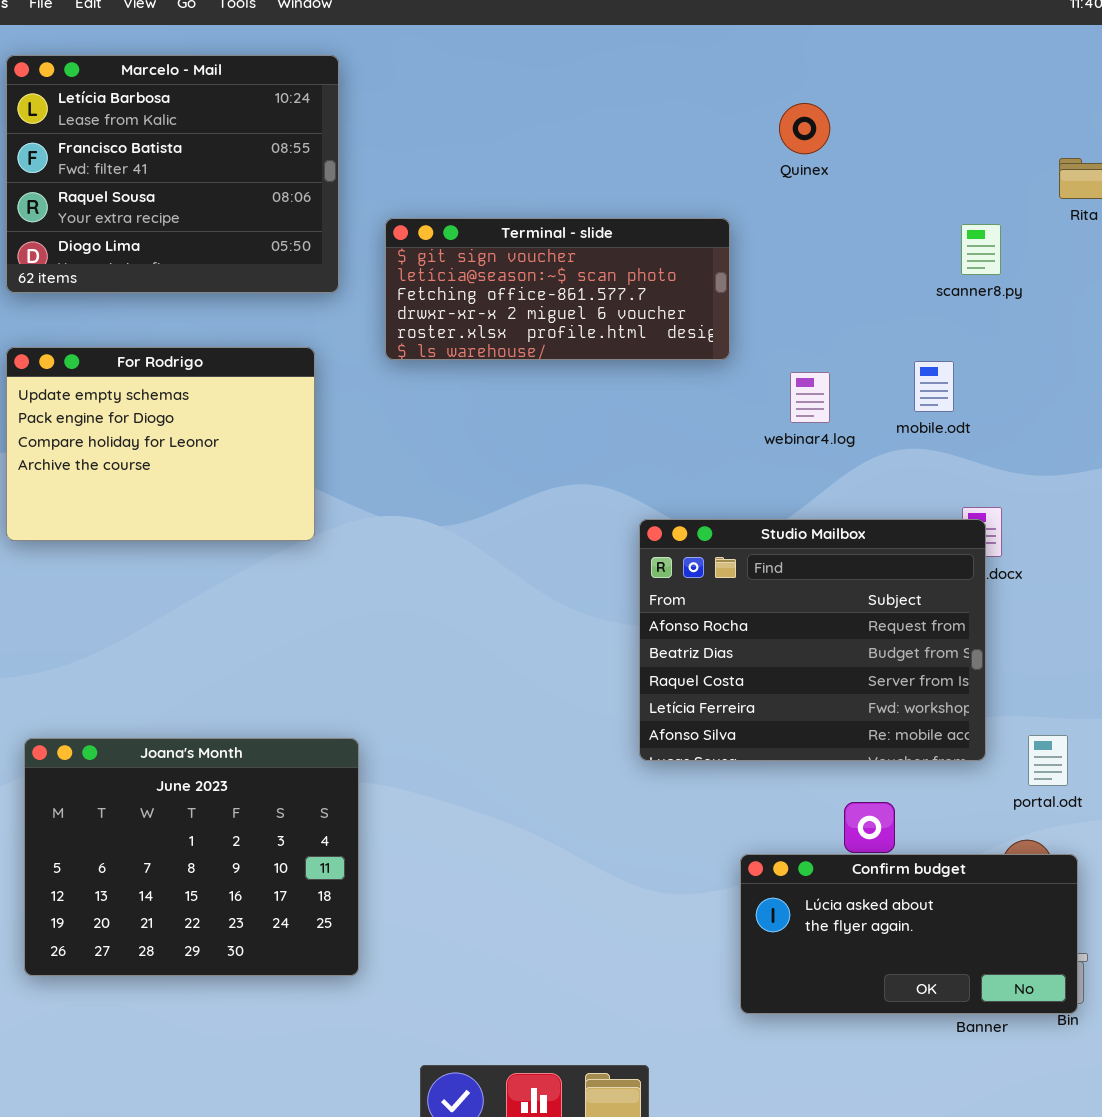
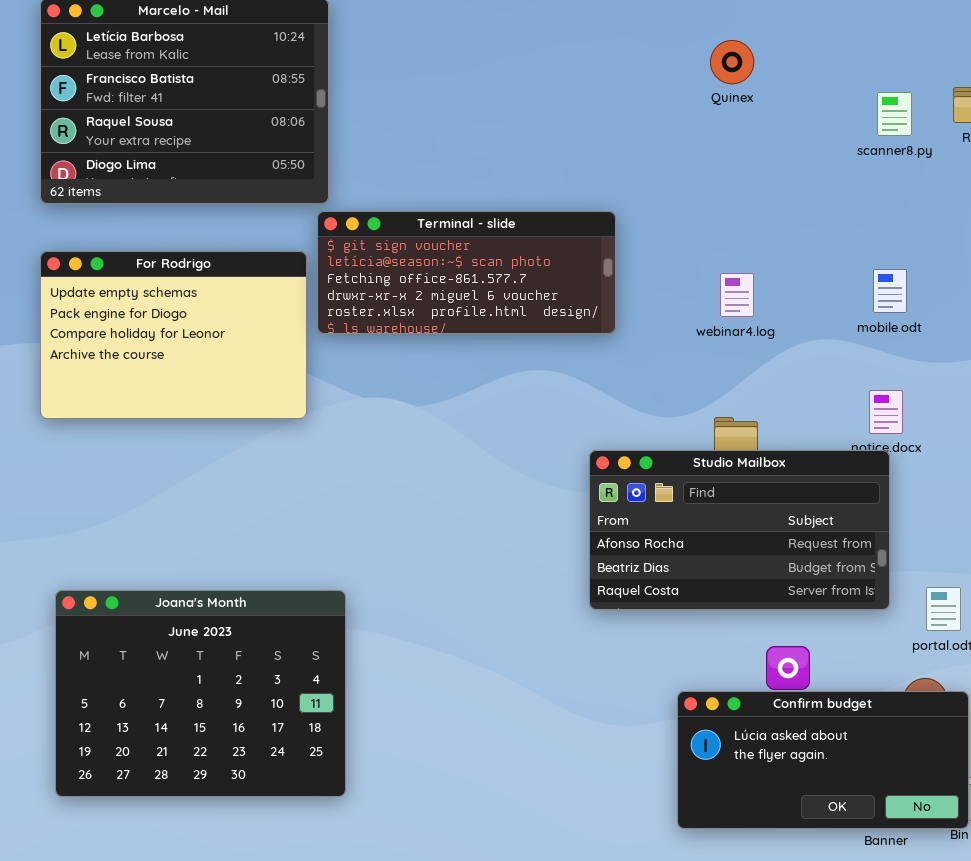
Terminal - slide: [385,218,730,360] -> [317,211,616,334], moved
scanner8.py: [961,224,1001,275] -> [877,92,912,136], moved
mobile.odt: [914,361,954,412] -> [873,269,907,313], moved
Studio Mailbox: [639,519,986,761] -> [589,450,890,610], resized

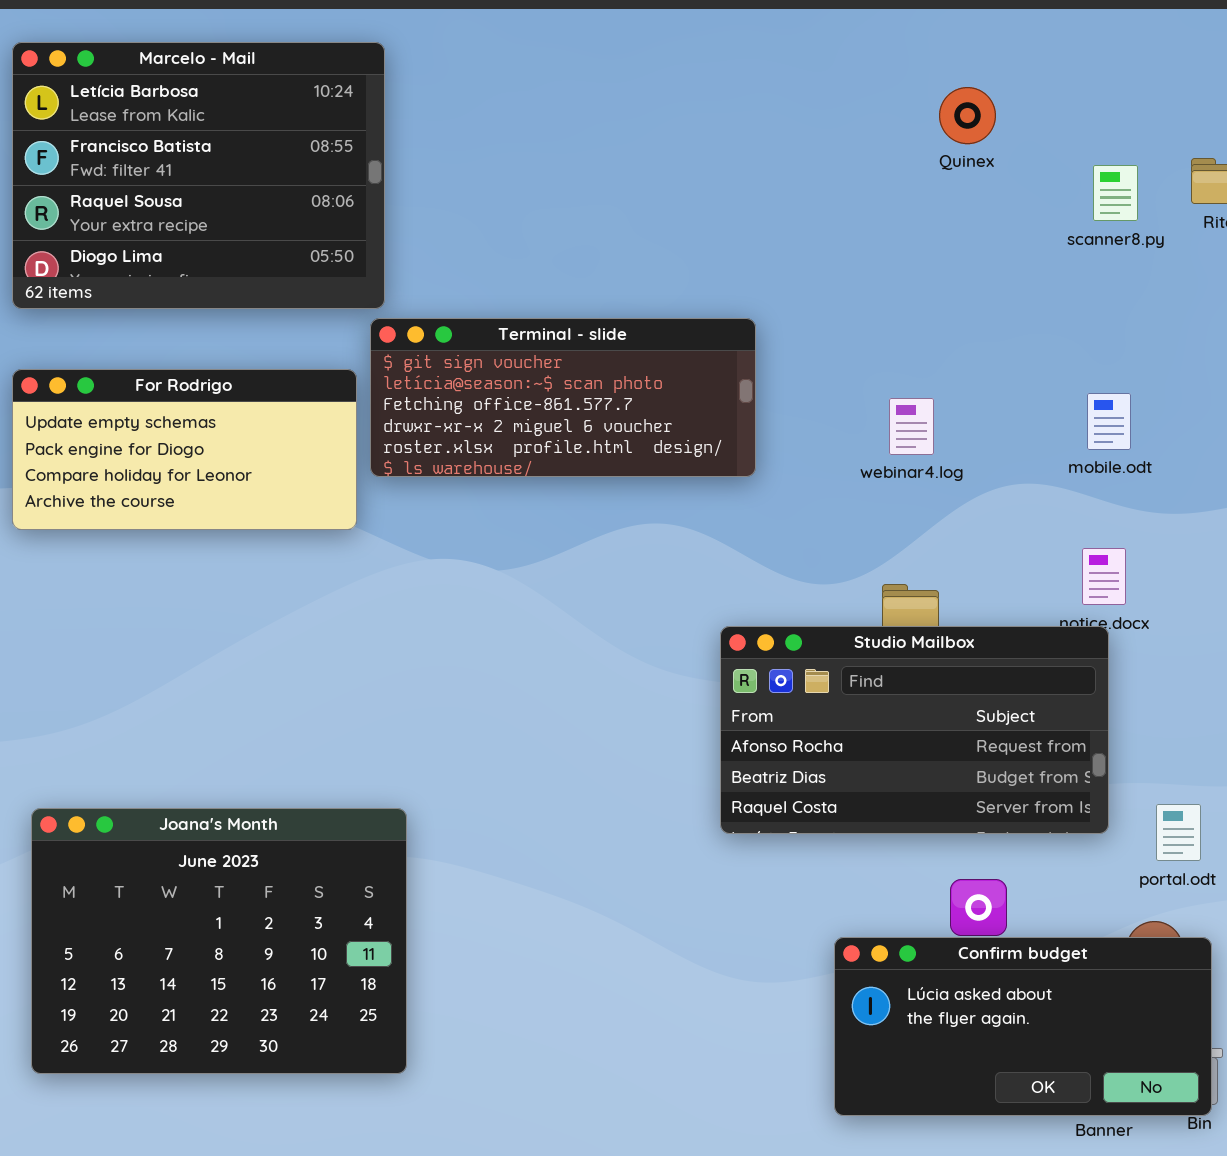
Quinex: [710,40,754,84] -> [939,87,996,144], moved
For Rodrigo: [40,251,307,419] -> [12,369,357,530], resized

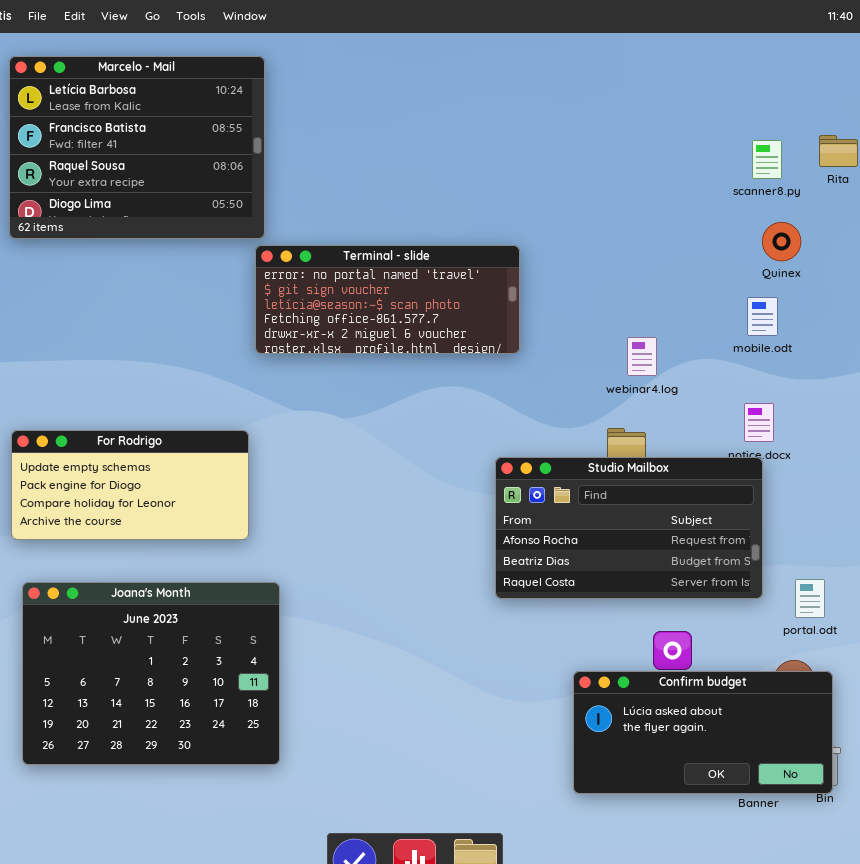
Quinex: [939,87,996,144] -> [762,222,801,261], moved
Terminal - slide: [370,318,756,477] -> [255,245,520,354], scrolled up 1 row
For Rodrigo: [12,369,357,530] -> [11,430,249,540], moved
webinar4.log: [889,398,934,455] -> [627,337,657,376], moved

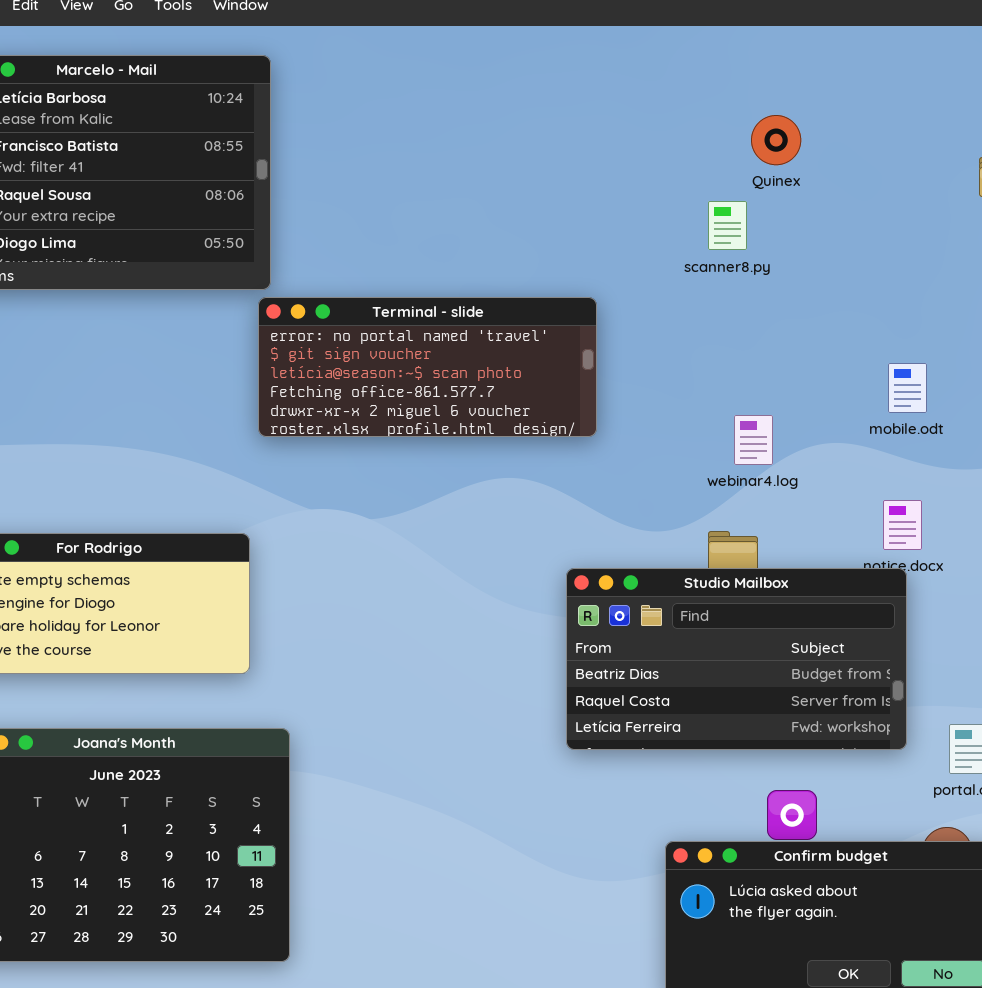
scanner8.py: [752,140,782,179] -> [708,201,747,250], moved
Quinex: [762,222,801,261] -> [751,115,801,165], moved
Studio Mailbox: [495,457,763,599] -> [566,568,907,750], scrolled down 1 row

